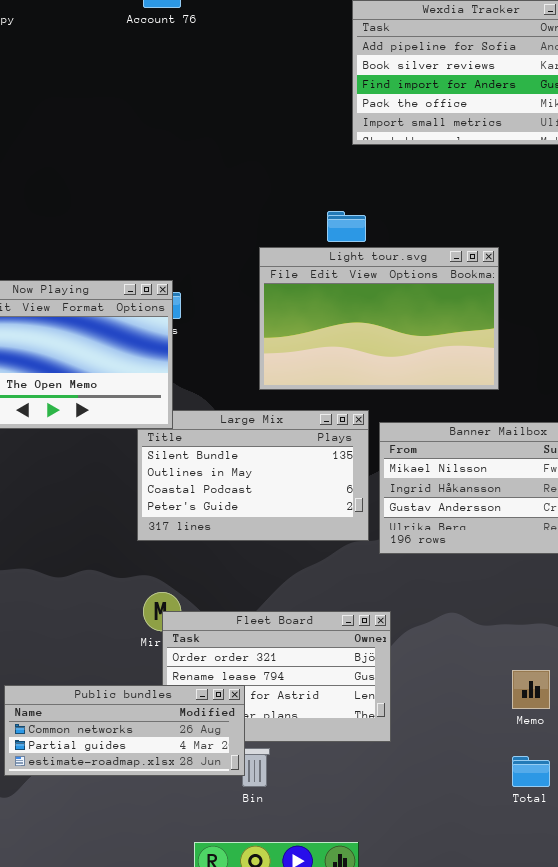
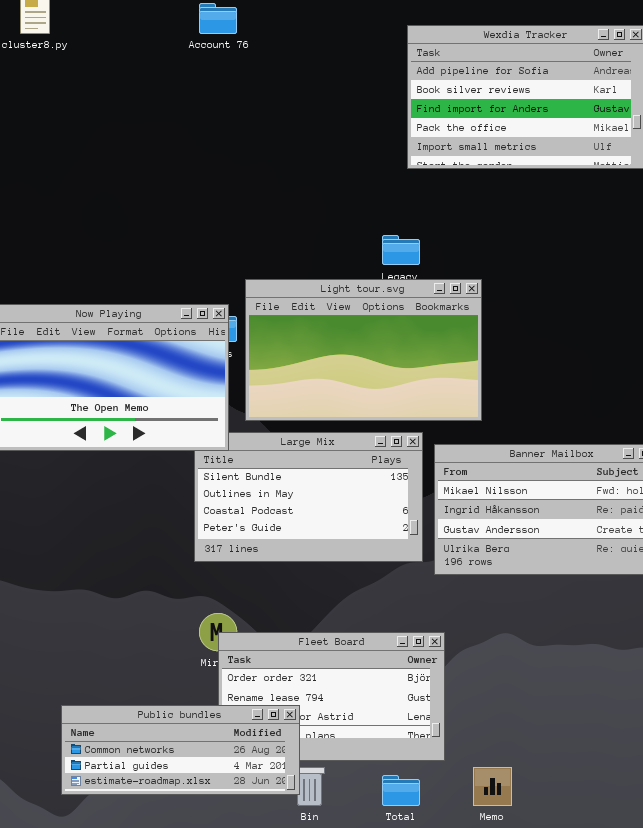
Light tour.svg: [259,247,499,390] -> [245,279,482,421], moved
Memo: [512,670,550,709] -> [473,767,512,806], moved
Total: [512,756,550,787] -> [382,775,420,806], moved

